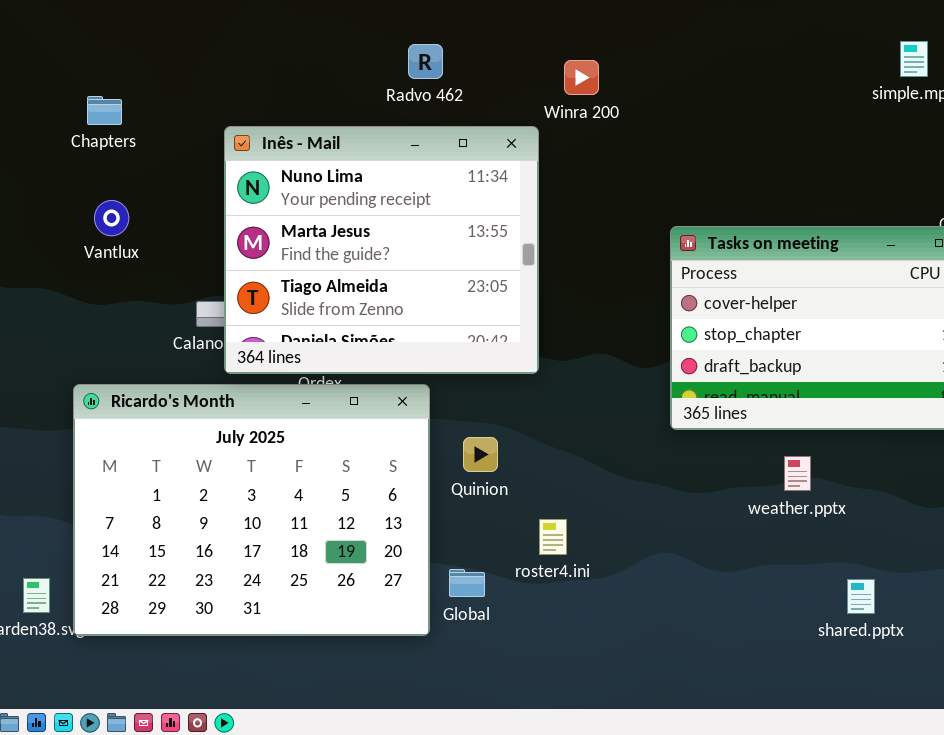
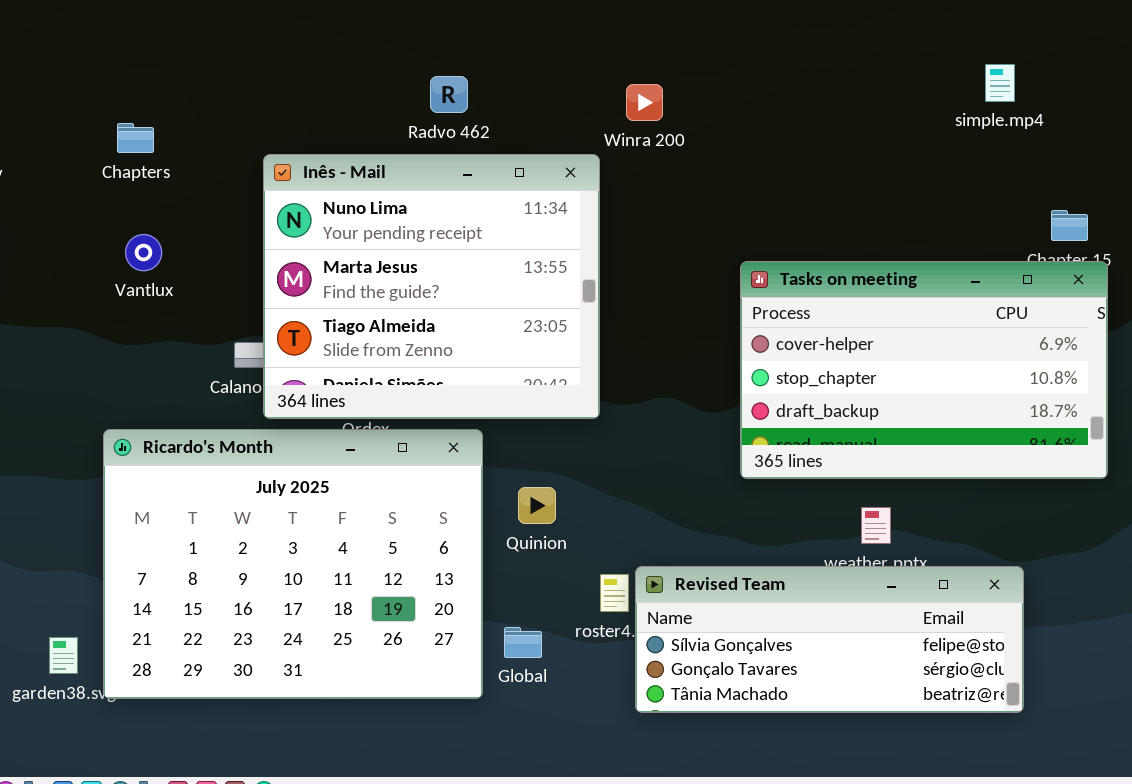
Radvo 462: [408,44,443,79] -> [430,76,468,113], moved
Revised Team: none -> [635,566,1024,713], opened

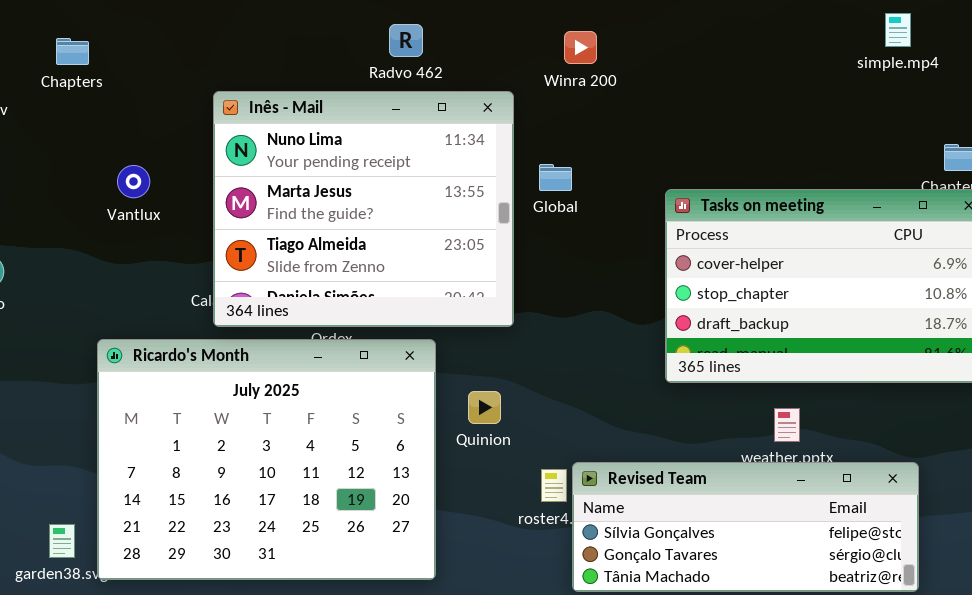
Chapters: [117,123,154,153] -> [56,38,89,65], moved
Inês - Mail: [263,154,600,419] -> [213,91,514,327], moved
Global: [504,627,542,658] -> [539,164,572,191], moved

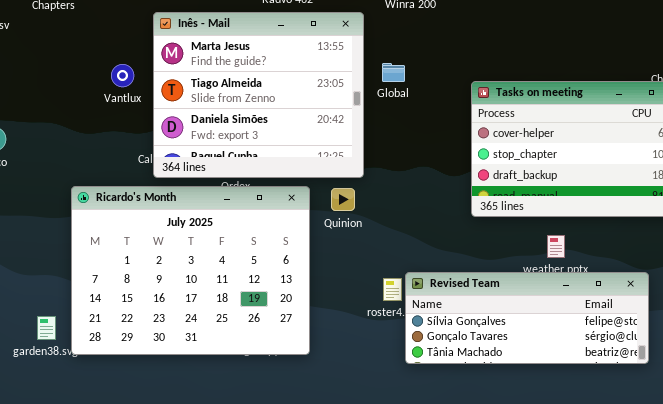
Inês - Mail: [213,91,514,327] -> [153,12,364,178], scrolled down 1 row
Vantlux: [117,165,150,198] -> [111,64,134,87], moved
Quinion: [468,391,501,424] -> [331,188,355,211], moved

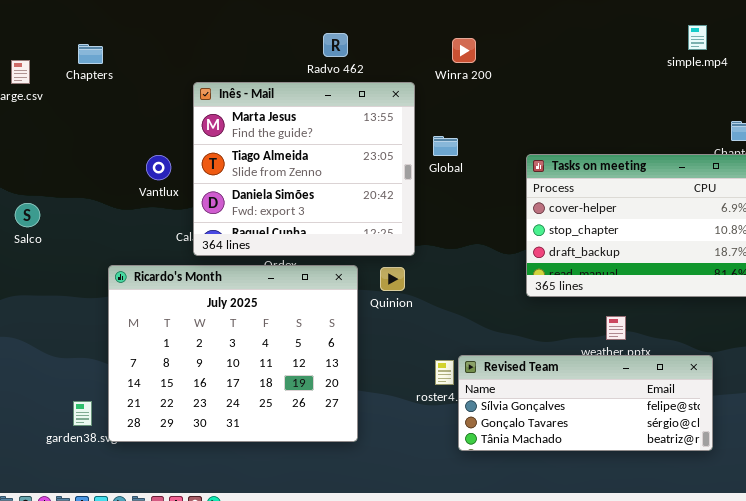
Vantlux: [111,64,134,87] -> [146,155,171,180], moved

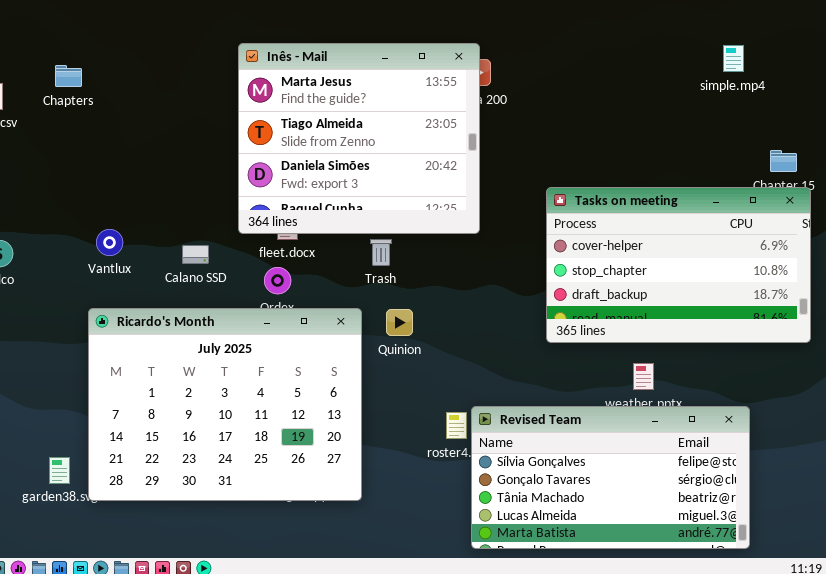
Inês - Mail: [193,82,415,256] -> [238,43,480,234], moved
Vantlux: [146,155,171,180] -> [96,229,123,256], moved
Revised Team: [458,355,713,451] -> [471,406,750,549], resized

